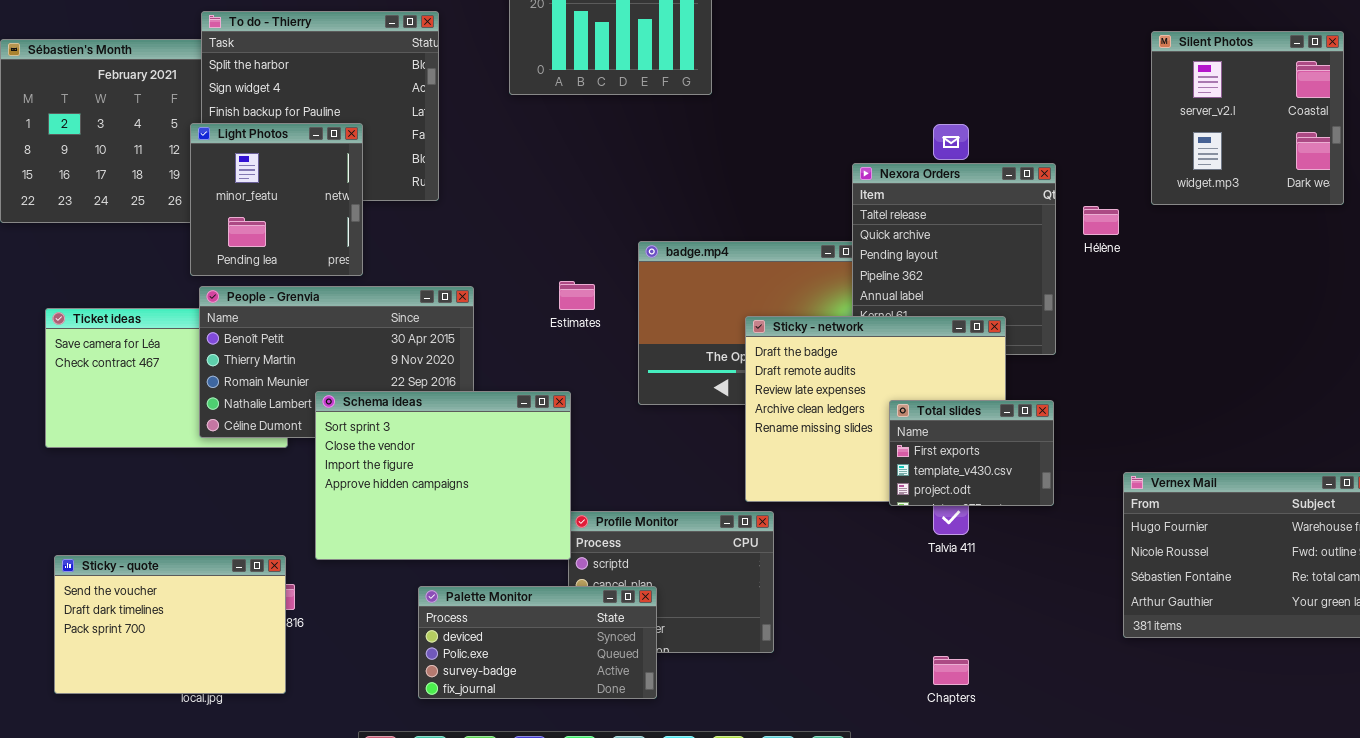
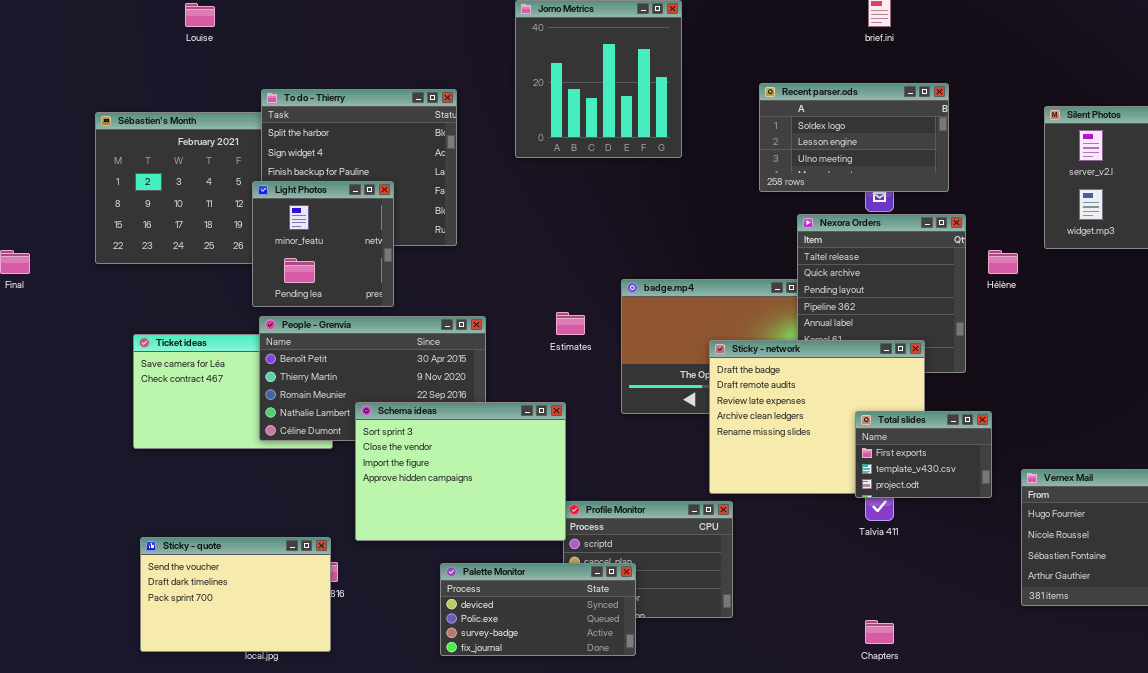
Recent parser.ods: none -> [759,83,949,192], opened
Total slides: [889,400,1054,506] -> [855,411,992,498], moved

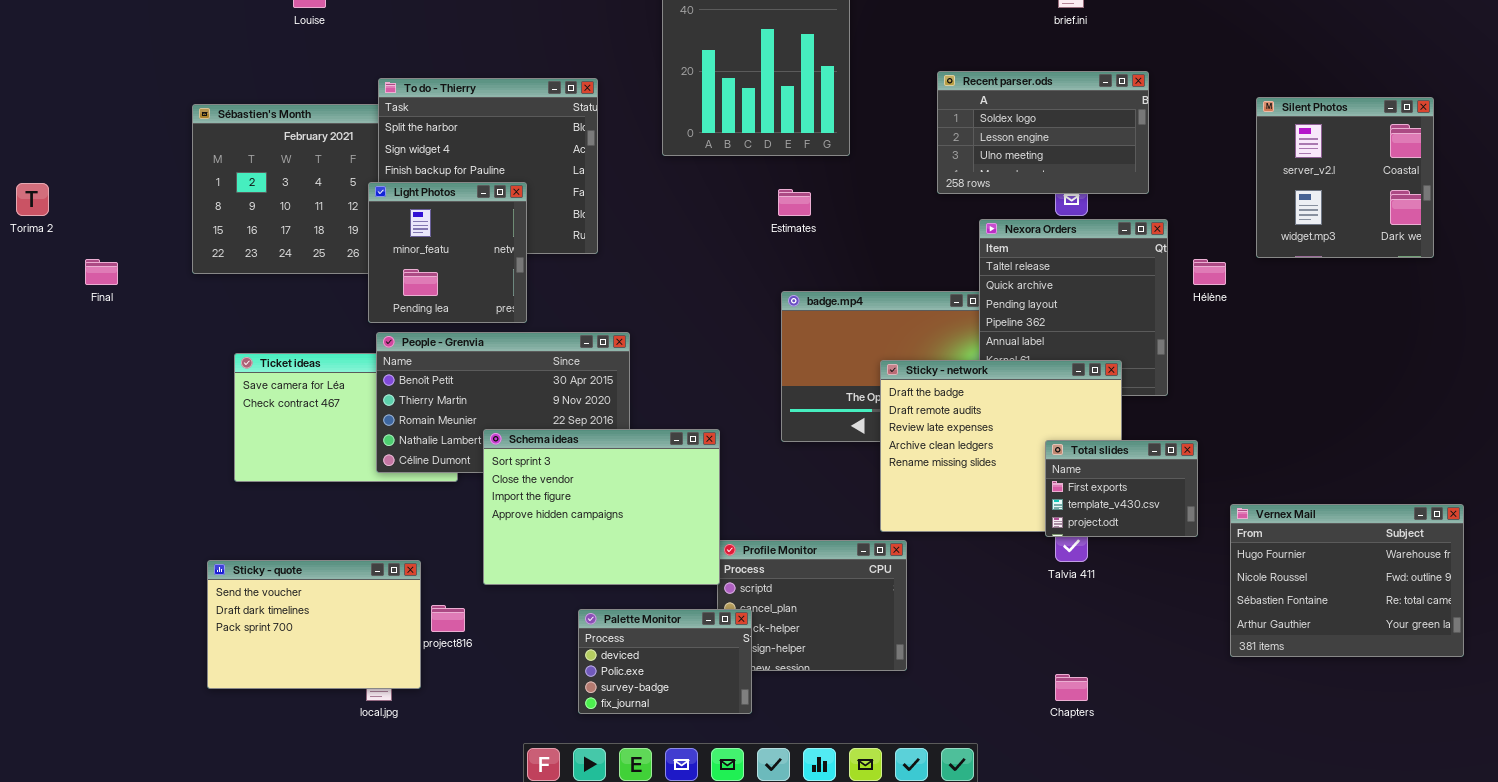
Estimates: [556,312,585,335] -> [778,189,811,216], moved
Sticky - quote: [140,537,331,652] -> [207,560,421,689], moved
Palette Monitor: [440,563,636,656] -> [578,609,752,714], resized

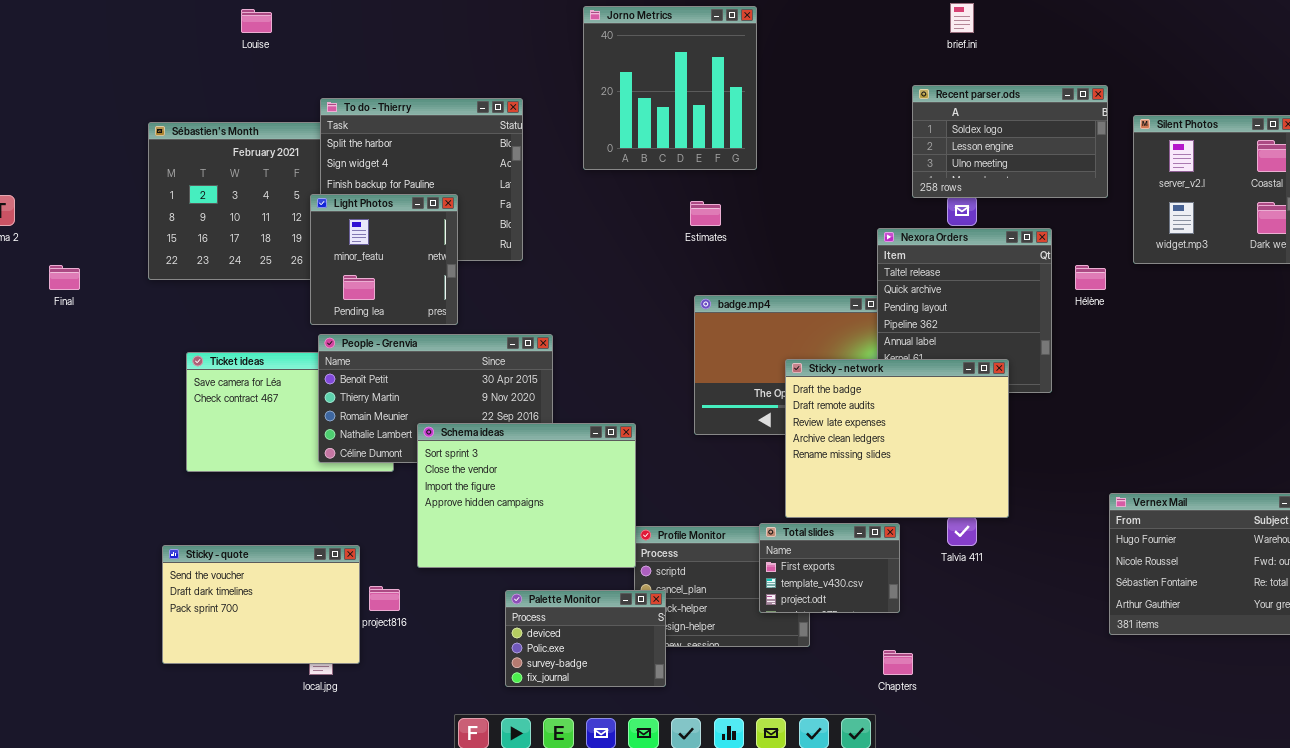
Recent parser.ods: [937,71,1149,194] -> [912,85,1108,198], moved
Total slides: [1045,440,1198,537] -> [759,523,900,613], moved
Chapters: [1055,674,1088,701] -> [883,650,913,675], moved

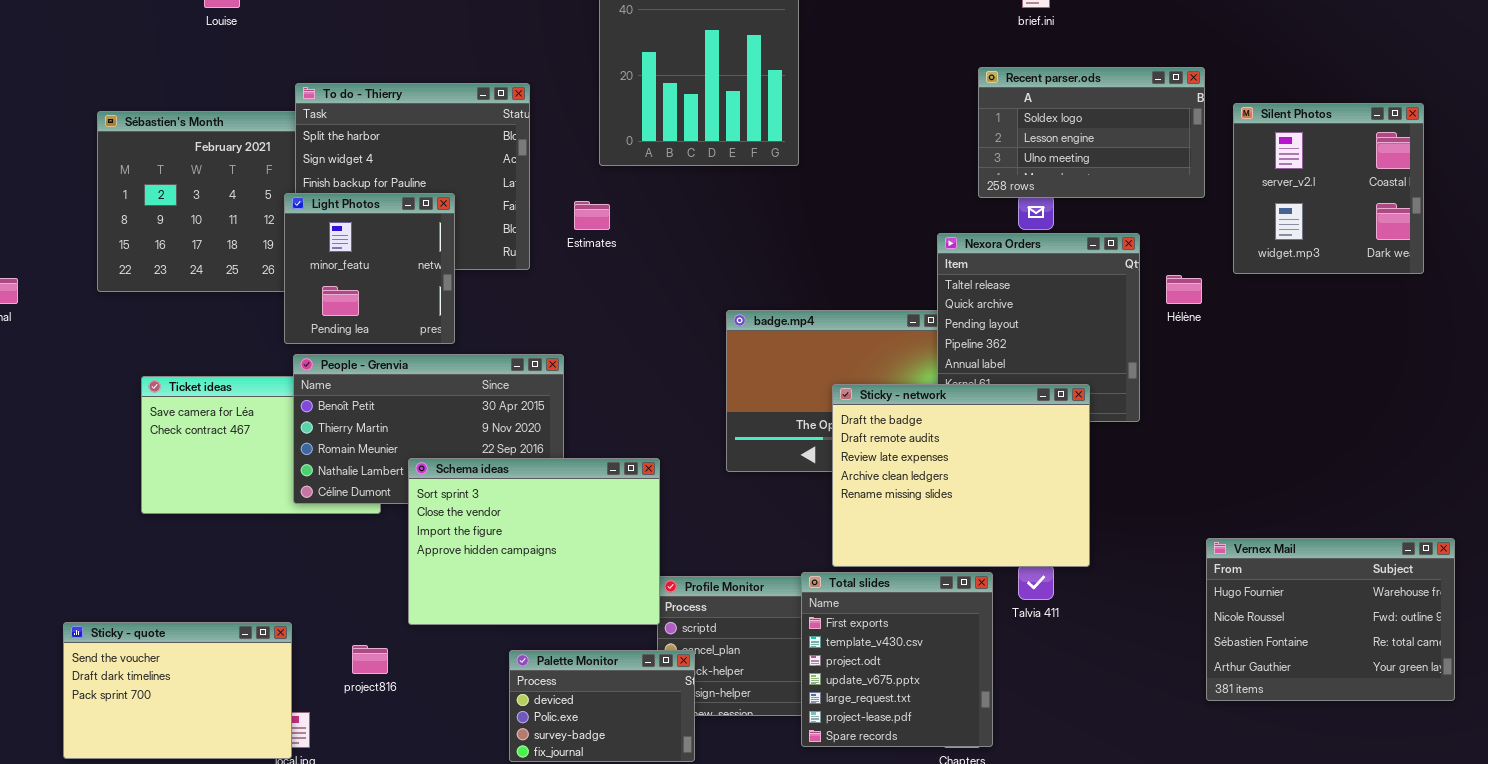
Estimates: [690,201,721,226] -> [574,201,610,230], moved
Total slides: [759,523,900,613] -> [801,572,993,747], resized
Sticky - quote: [162,545,360,664] -> [63,622,292,759], moved

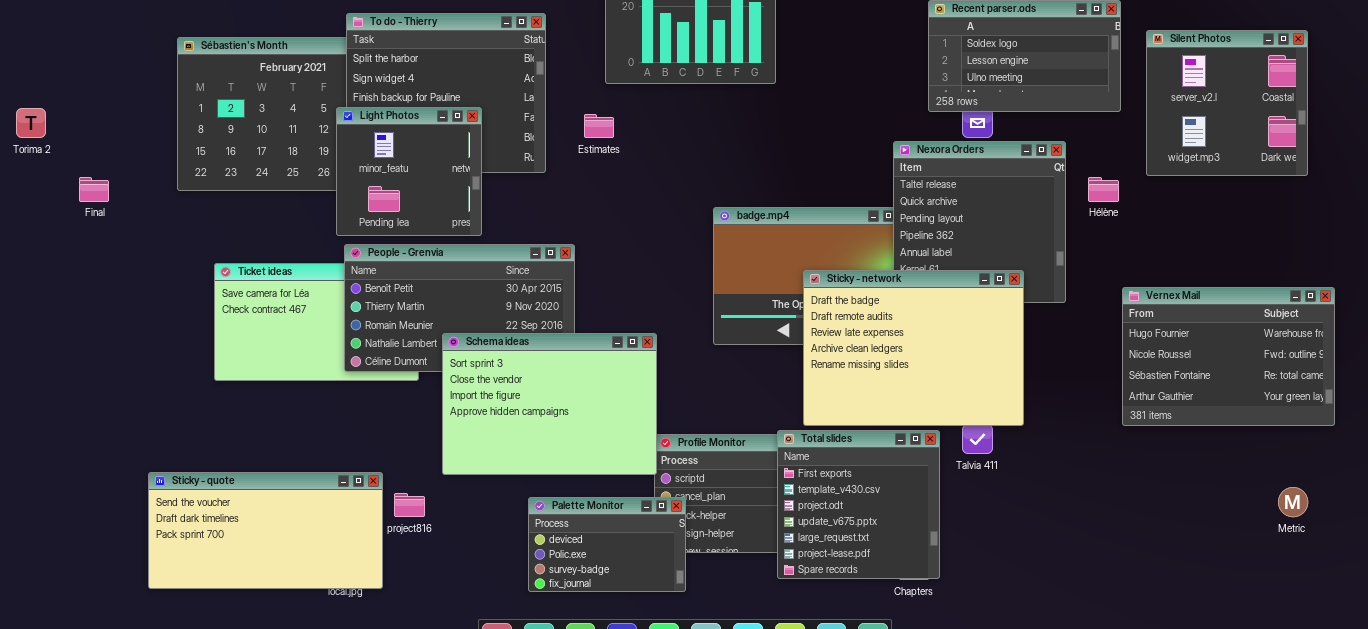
Vernex Mail: [1206,538,1455,701] -> [1122,287,1335,426], moved
Sticky - quote: [63,622,292,759] -> [148,472,383,589], resized

